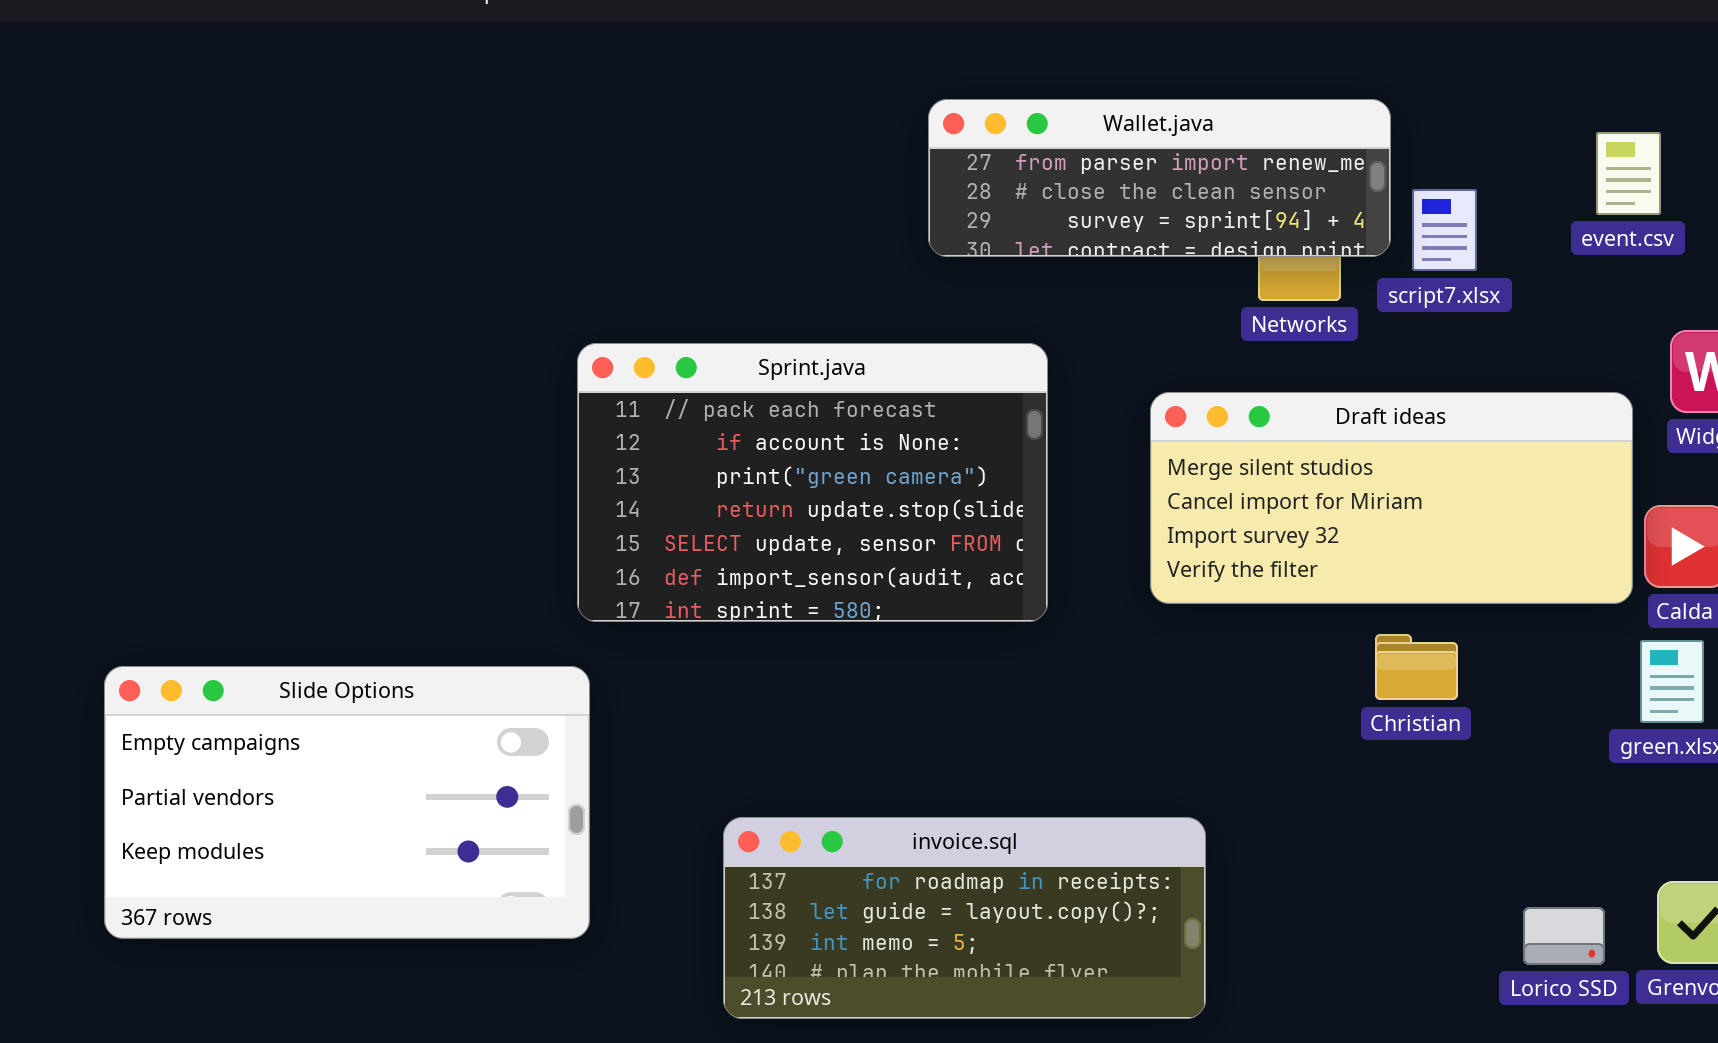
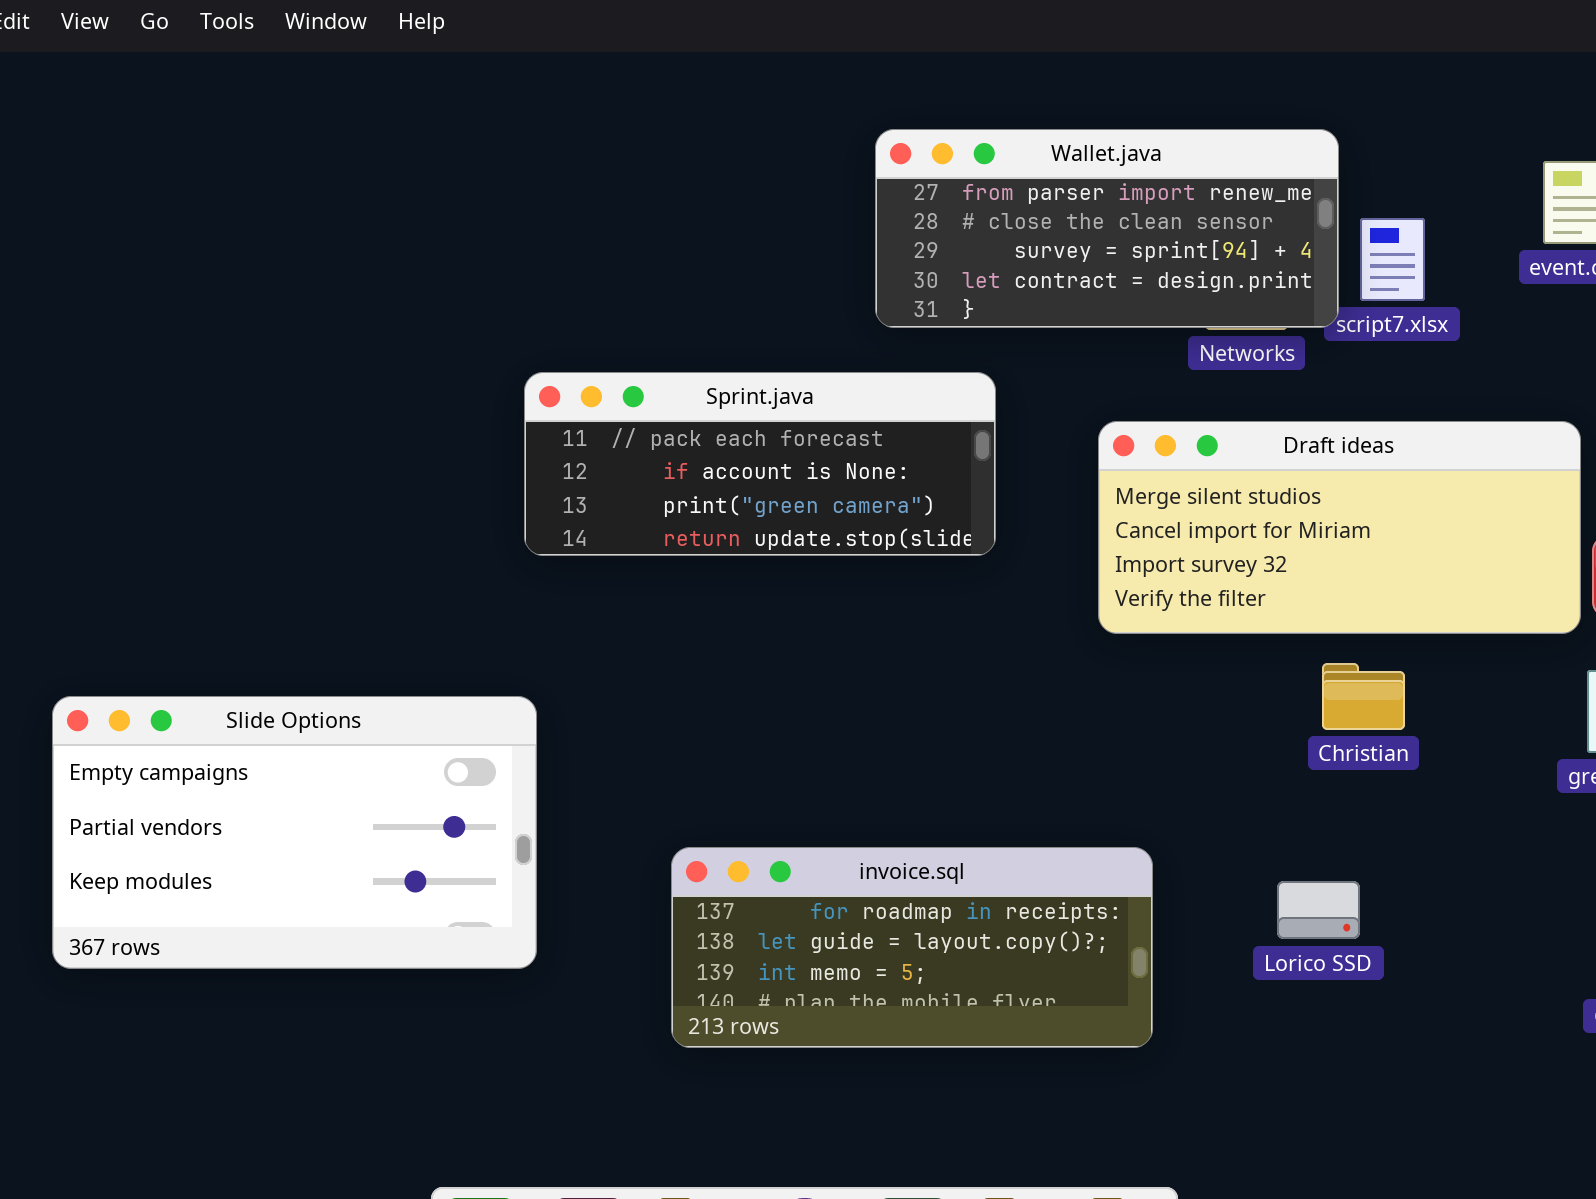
Wallet.java: [928,99,1391,257] -> [875,129,1339,328], resized
Sprint.java: [577,343,1048,622] -> [524,372,996,556], resized
Lorico SSD: [1523,907,1605,965] -> [1277,881,1360,939], moved

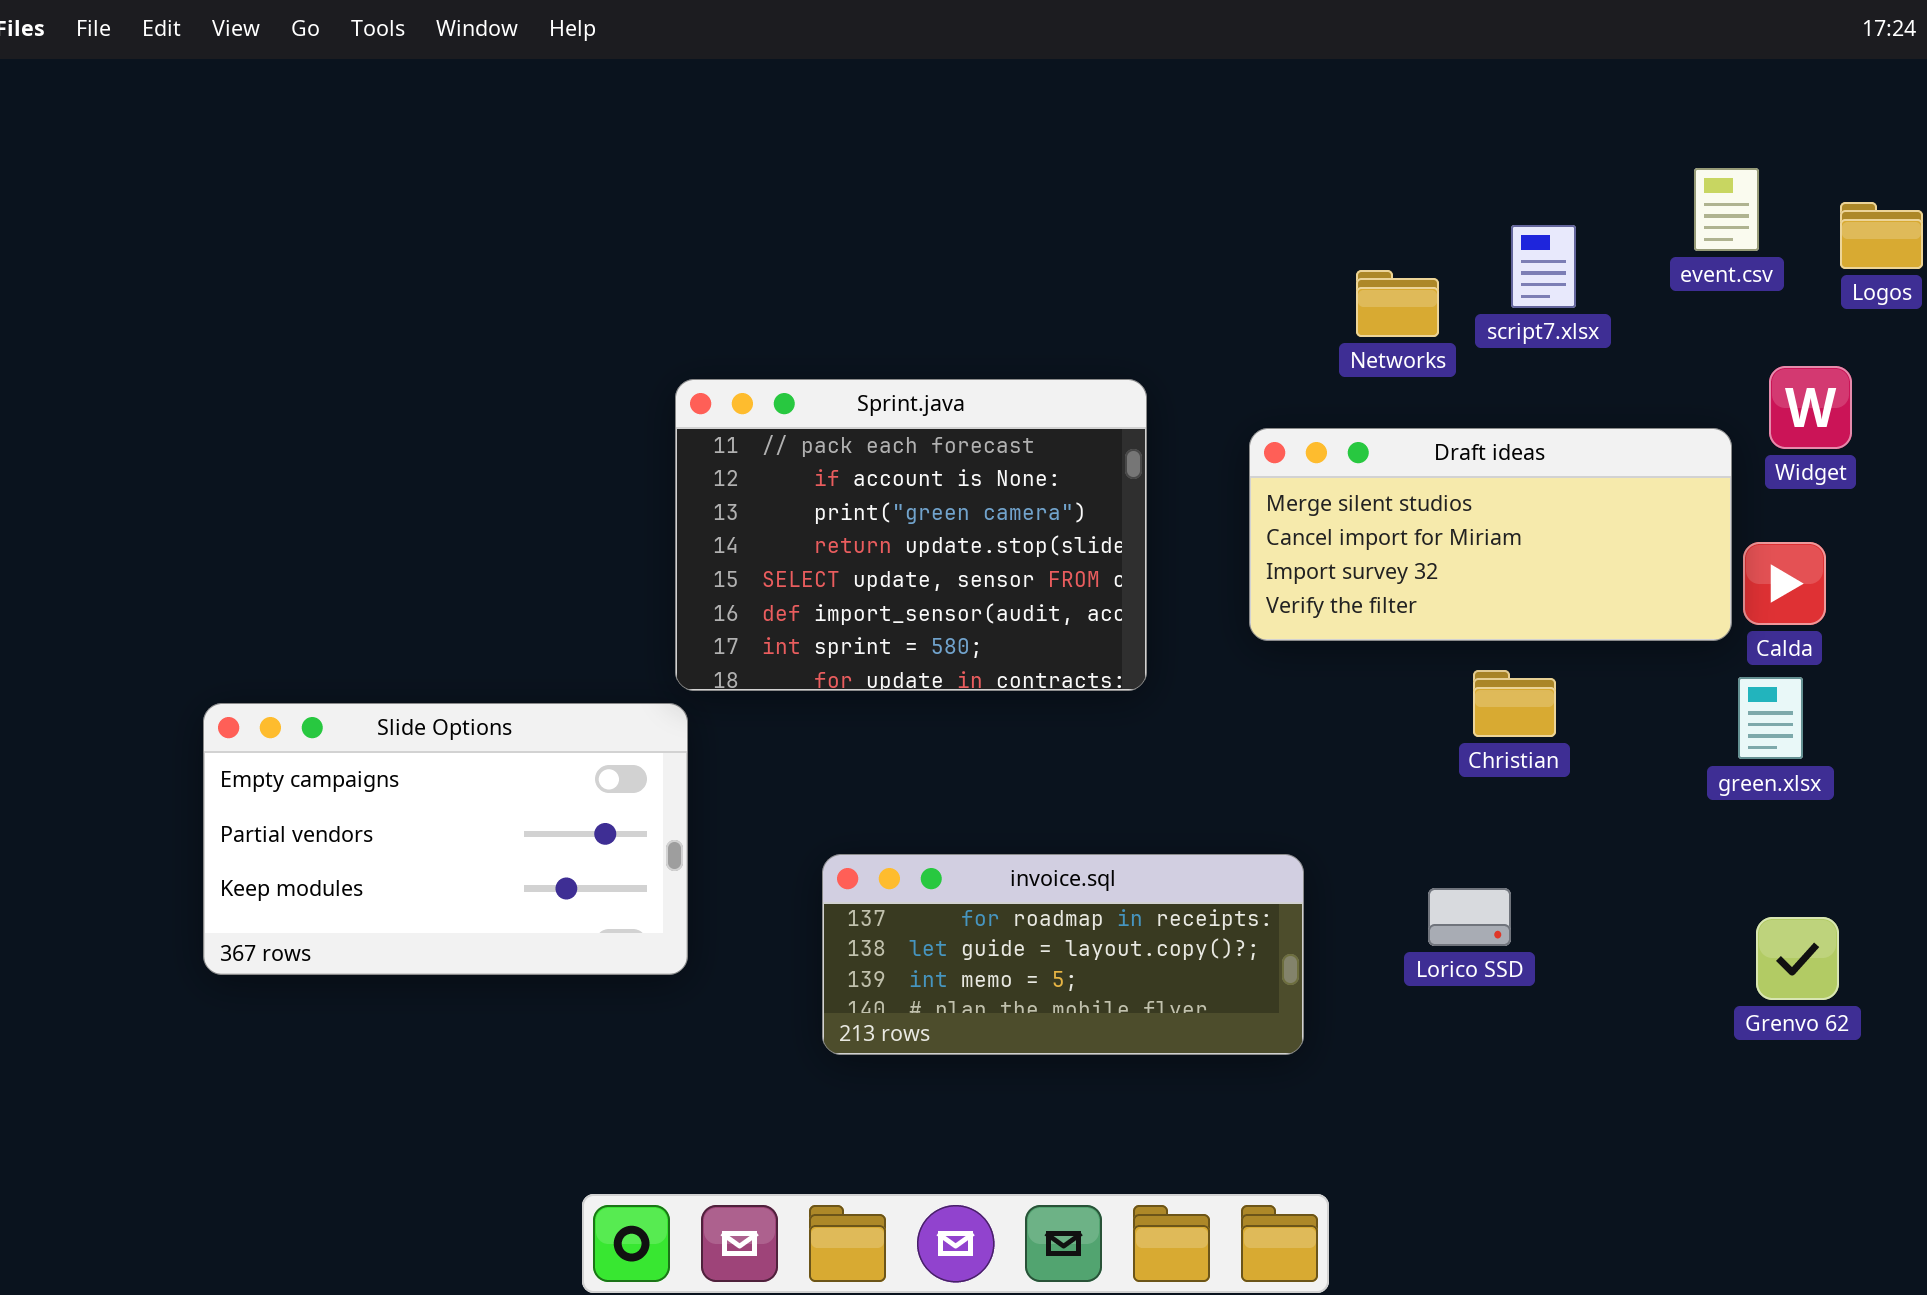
Wallet.java: [875,129,1339,328] -> none, closed
Sprint.java: [524,372,996,556] -> [675,379,1147,691], resized

